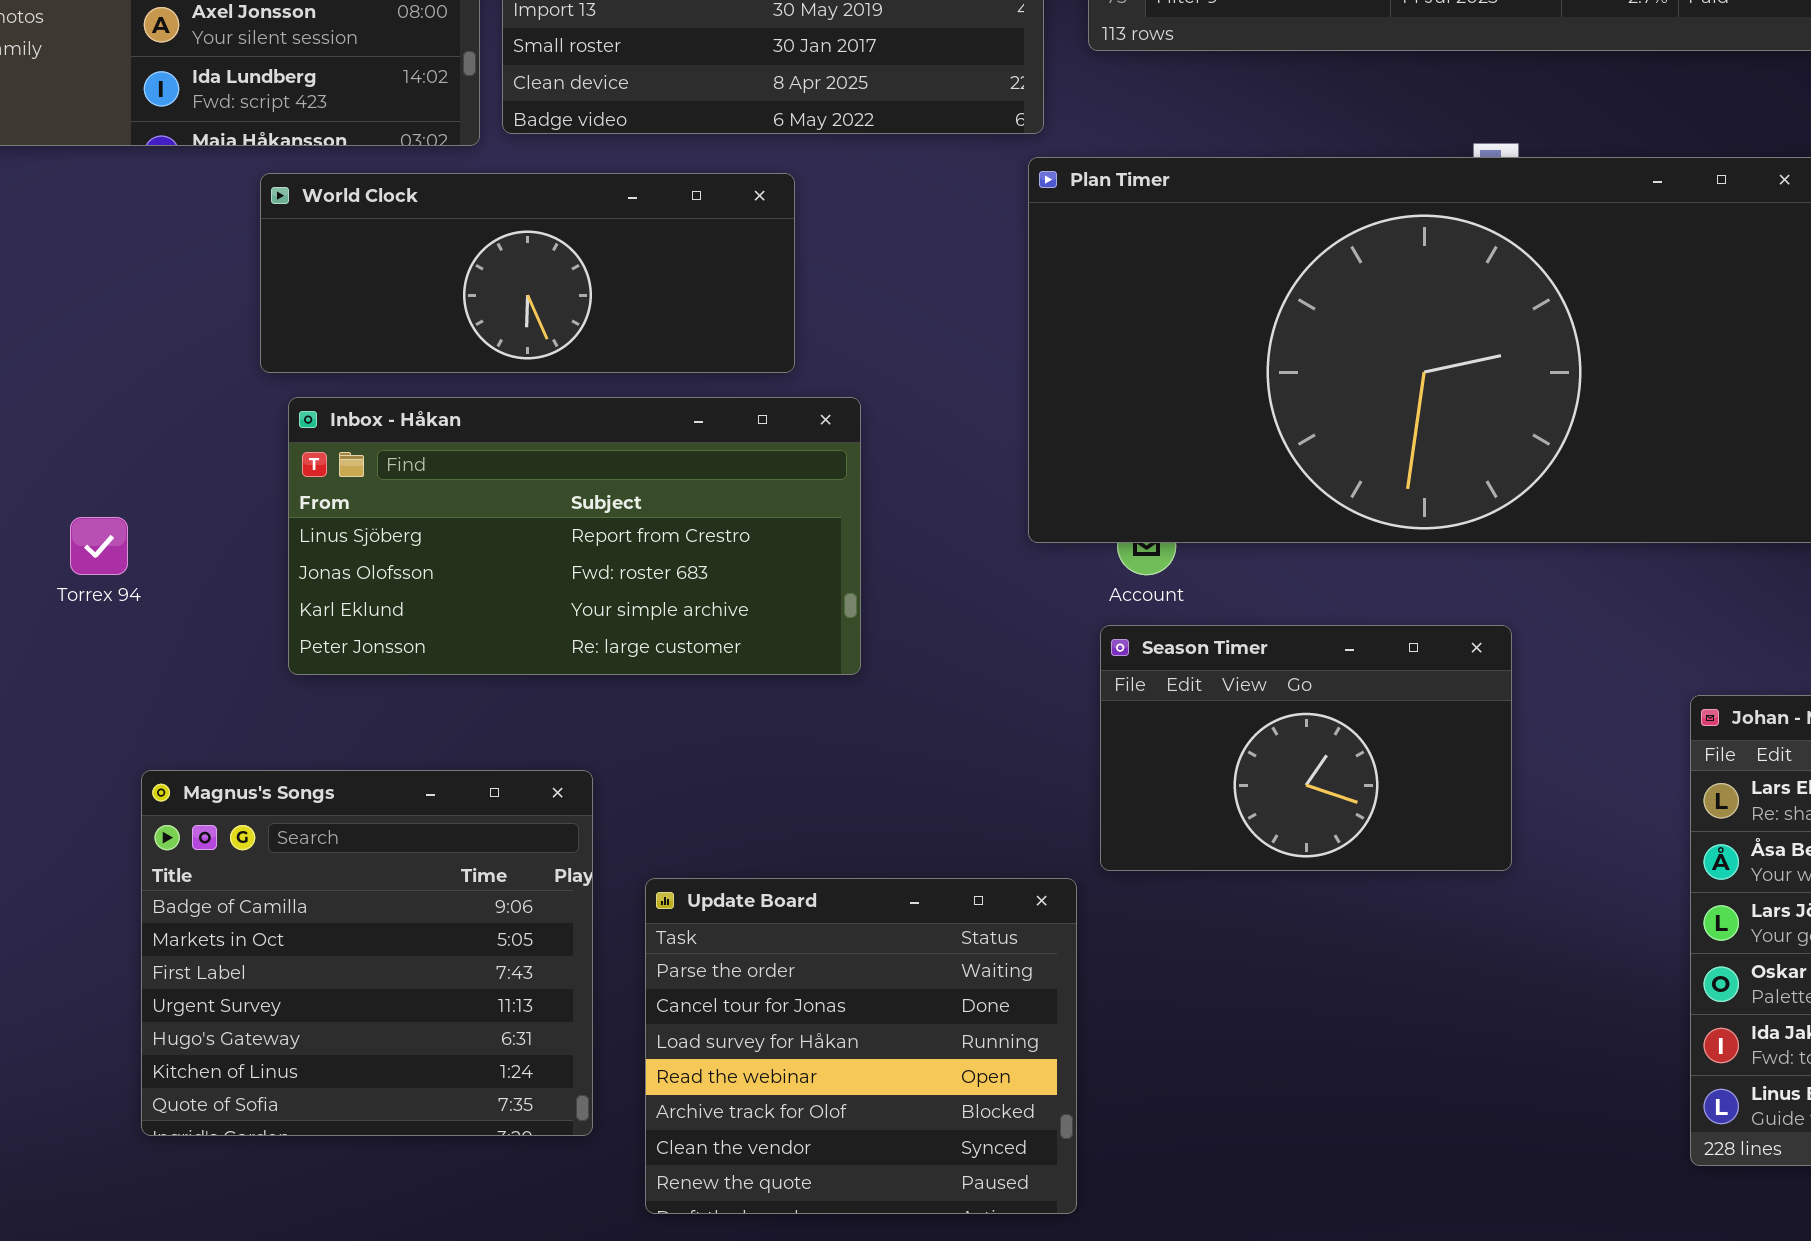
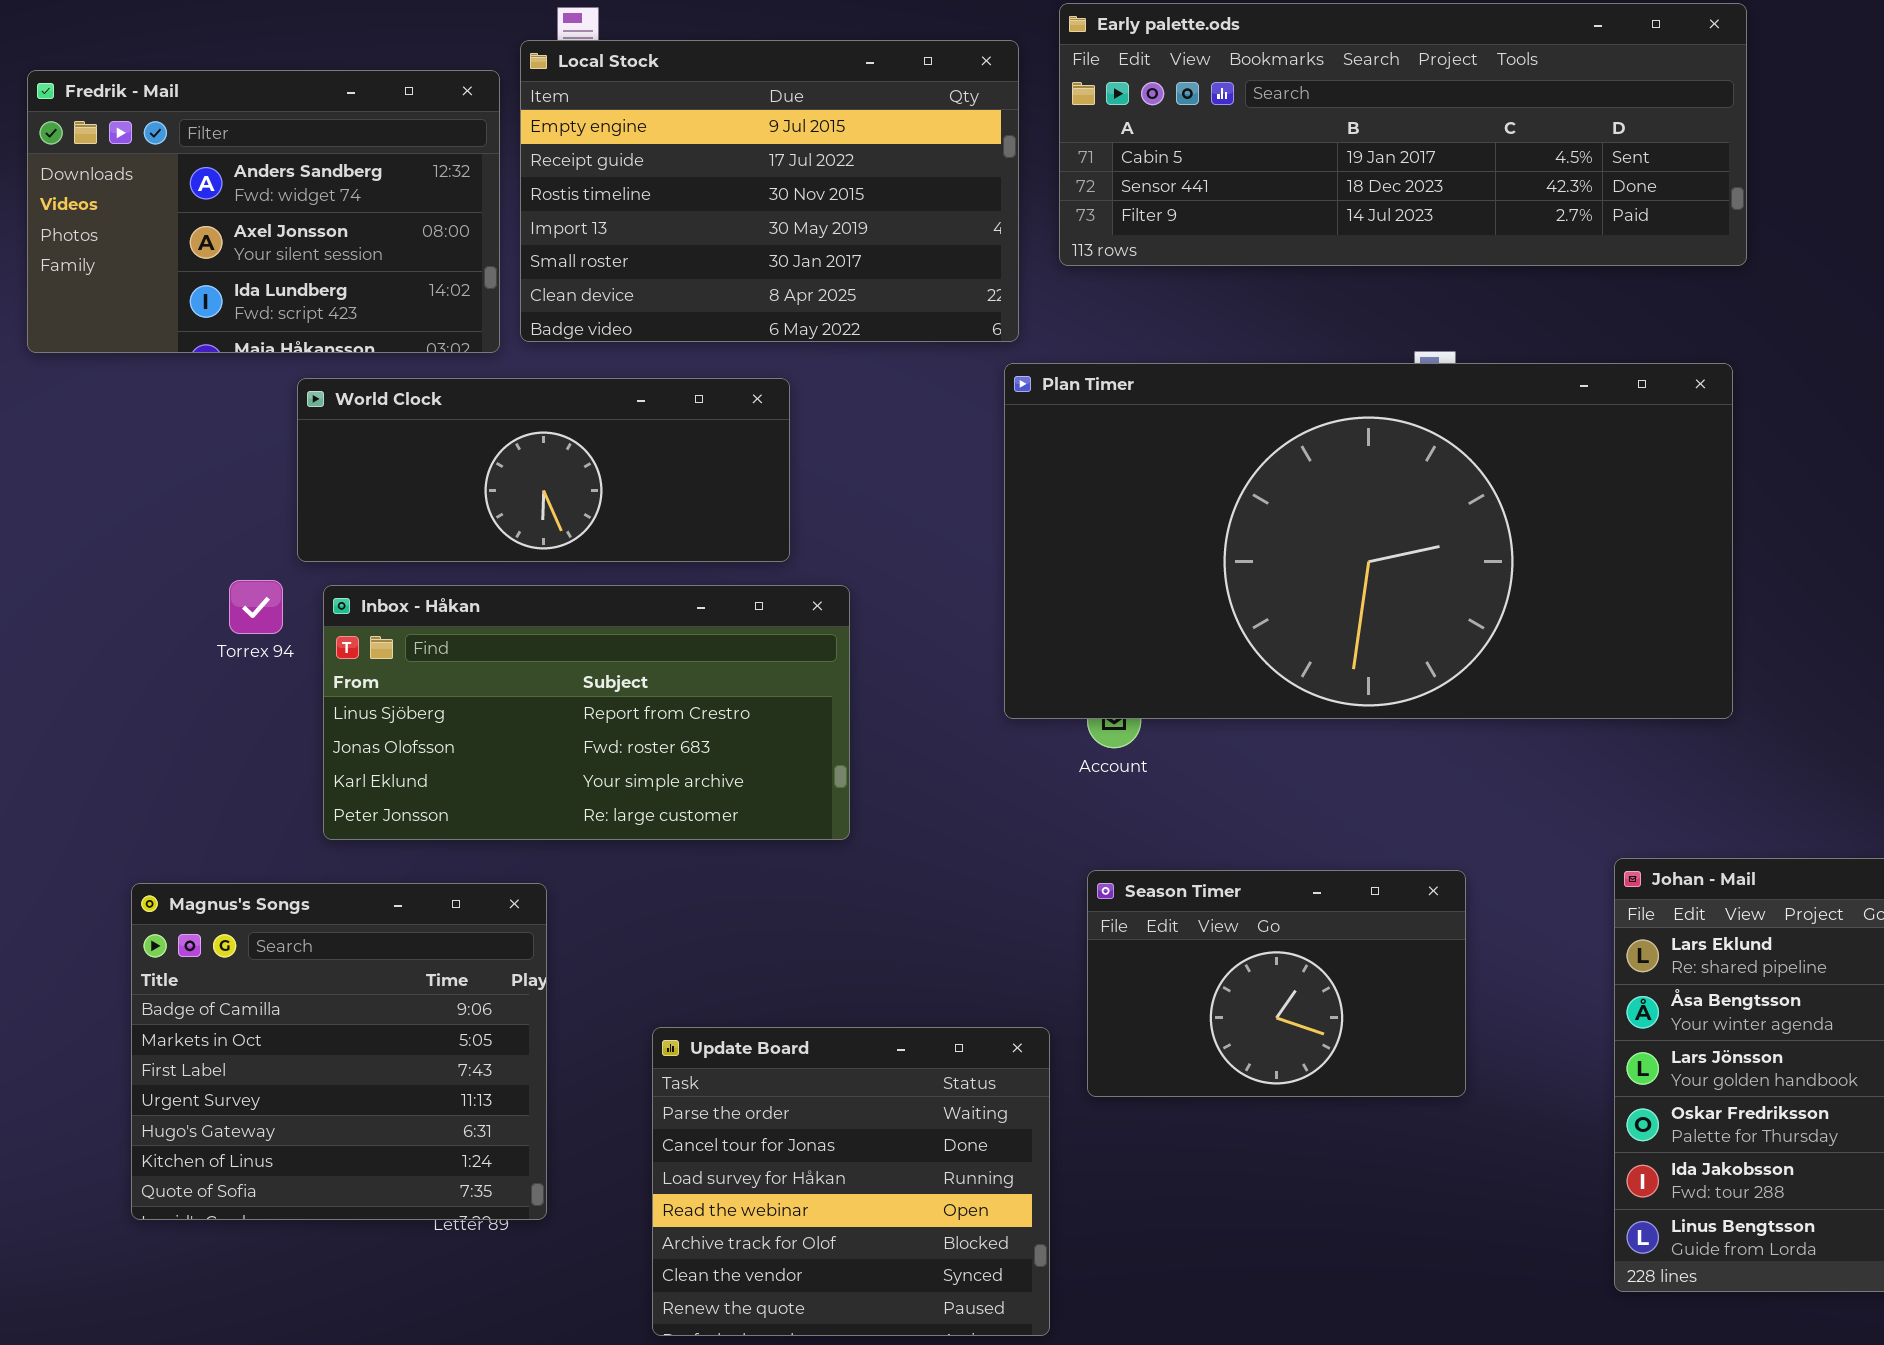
Torrex 94: [70,517,128,575] -> [229,580,283,634], moved
Season Timer: [1100,625,1512,871] -> [1087,870,1466,1097], moved
Magnus's Songs: [141,770,593,1136] -> [131,883,547,1220], moved

